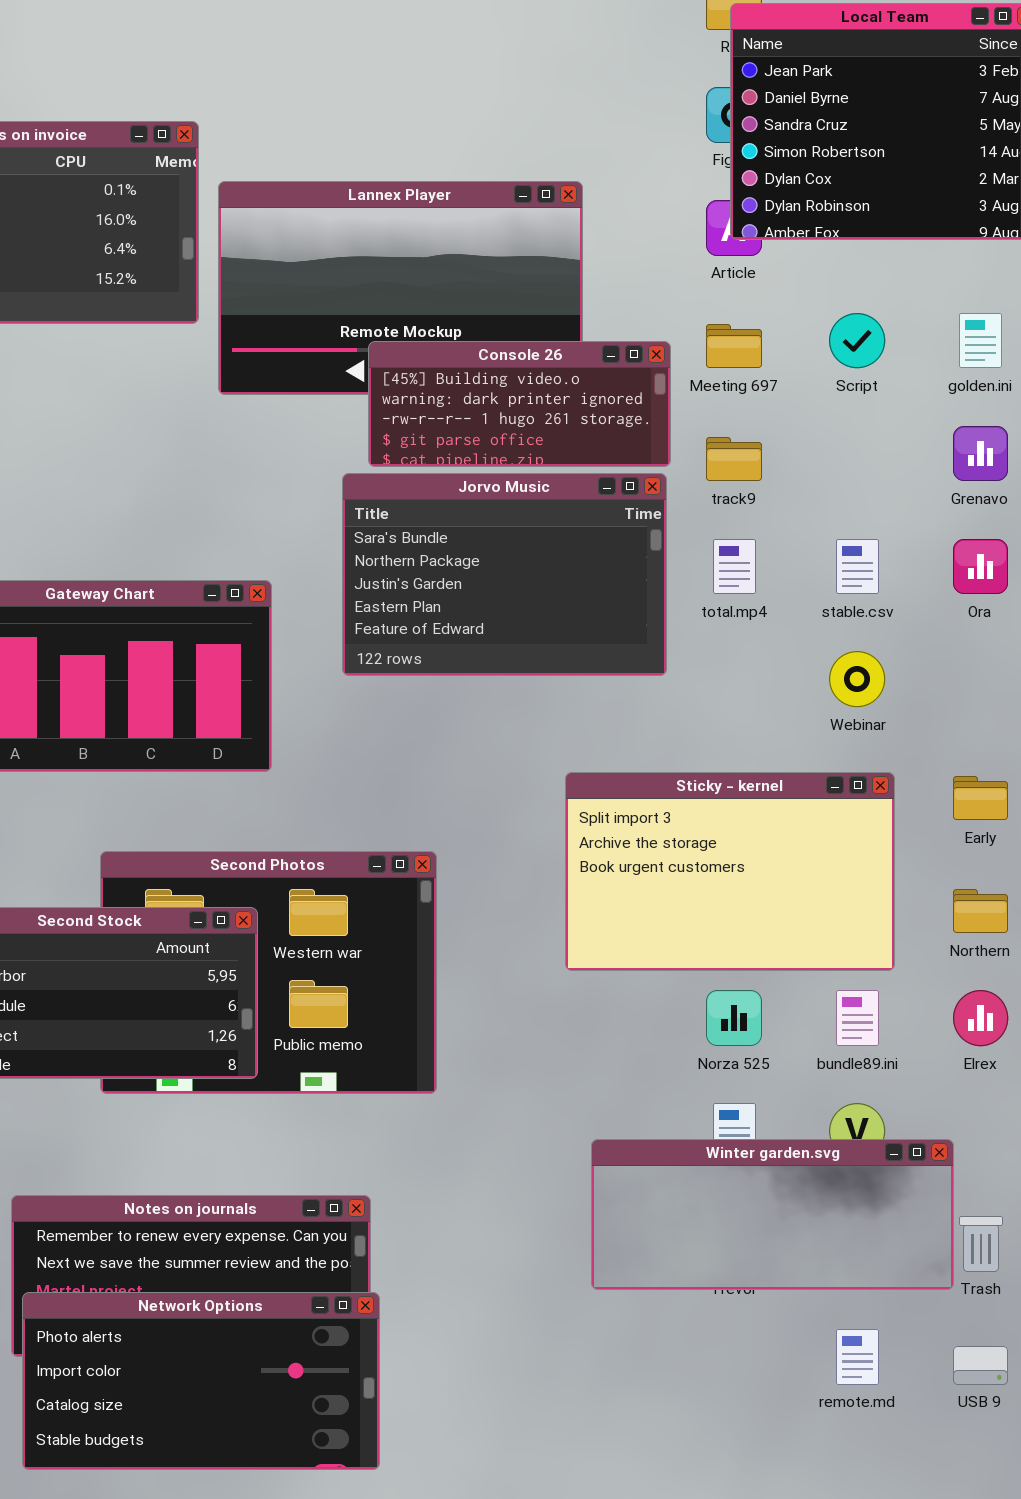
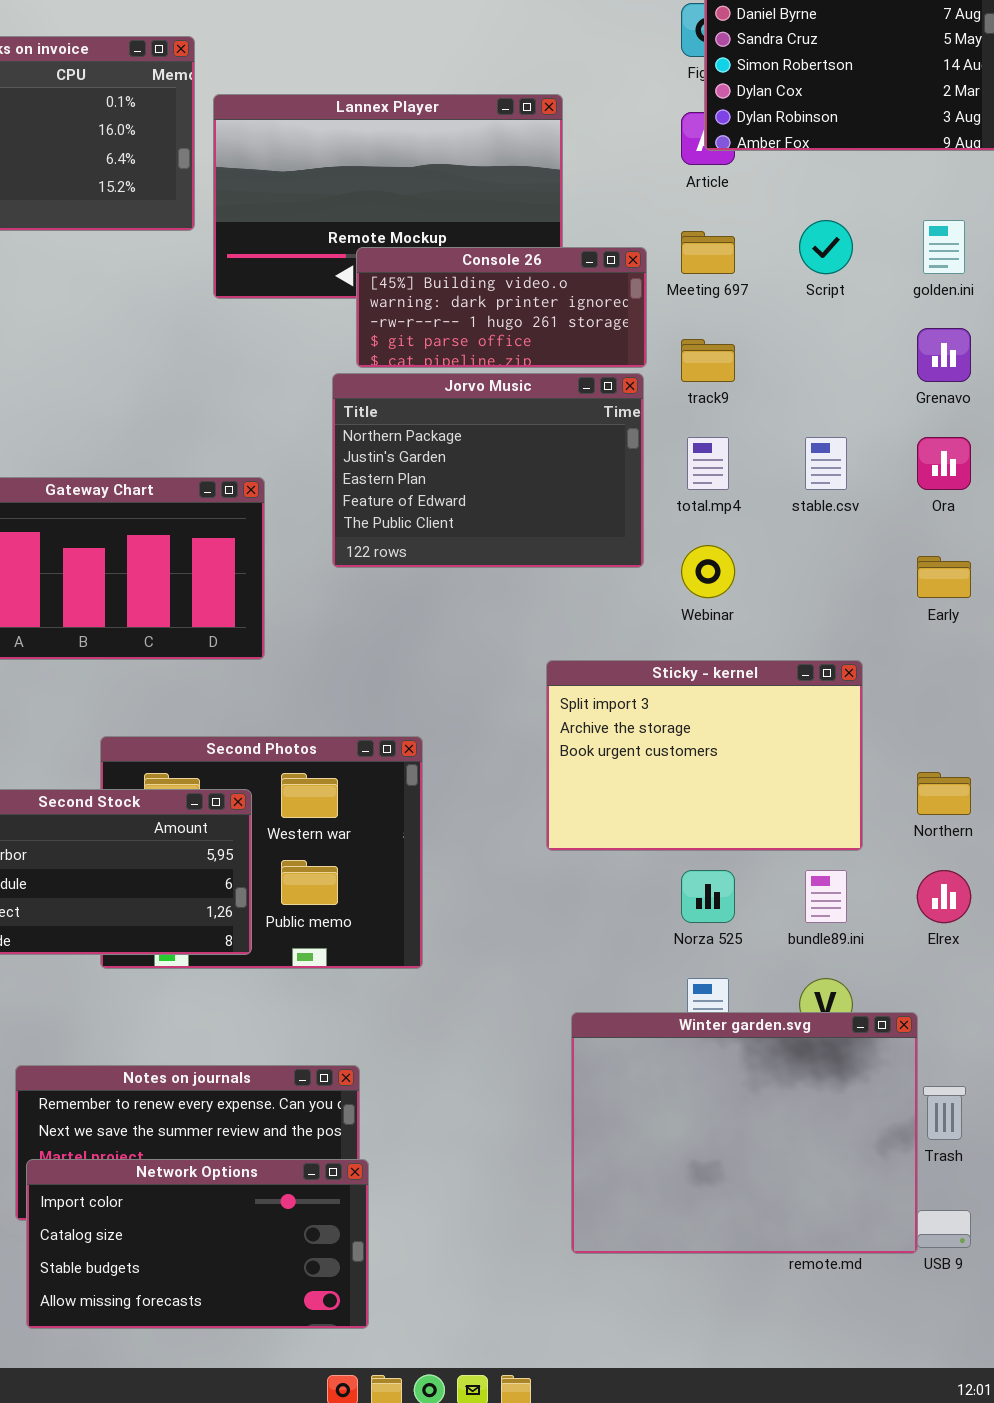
Jorvo Music: [342,473,667,676] -> [332,373,644,568], scrolled down 1 row
Webinar: [829,651,885,707] -> [681,545,735,598], moved
Early: [953,776,1008,820] -> [917,556,971,598], moved
Winter garden.svg: [591,1139,954,1290] -> [571,1012,918,1254], resized
Network Options: [22,1292,380,1470] -> [26,1159,369,1329], scrolled down 1 row

